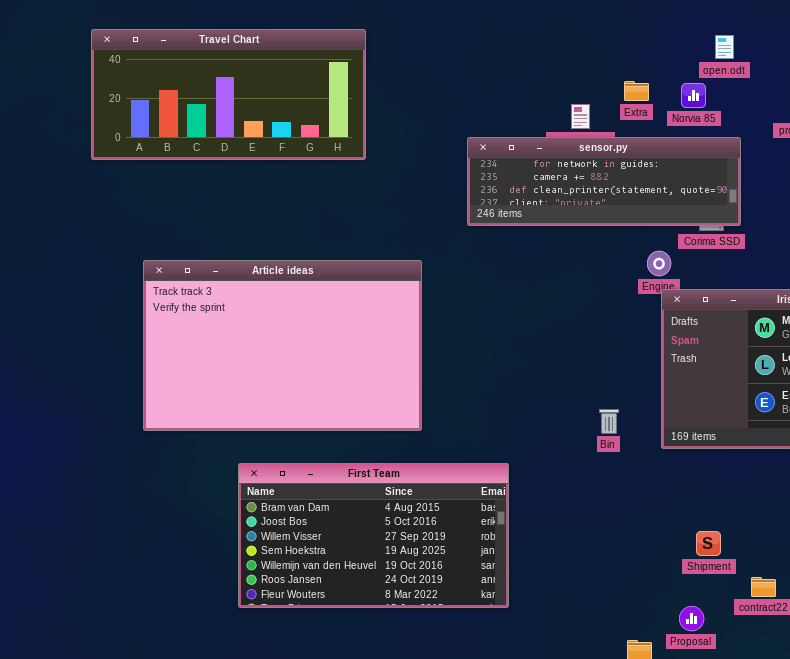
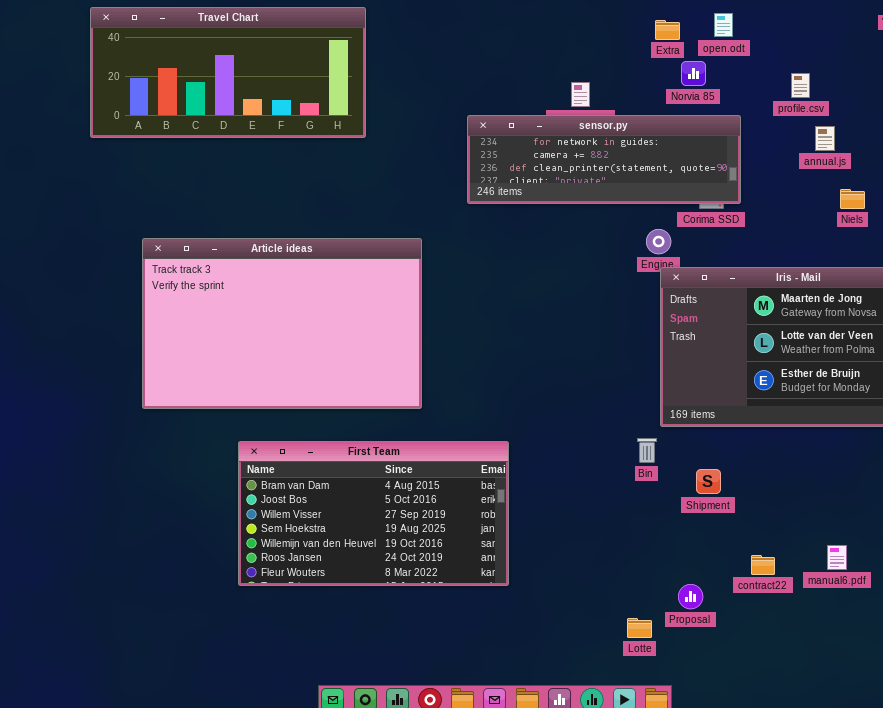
Extra: [624,81,649,101] -> [655,20,680,40], moved
Bin: [599,409,619,434] -> [637,438,657,463], moved
Shipment: [696,531,721,556] -> [696,469,721,494], moved

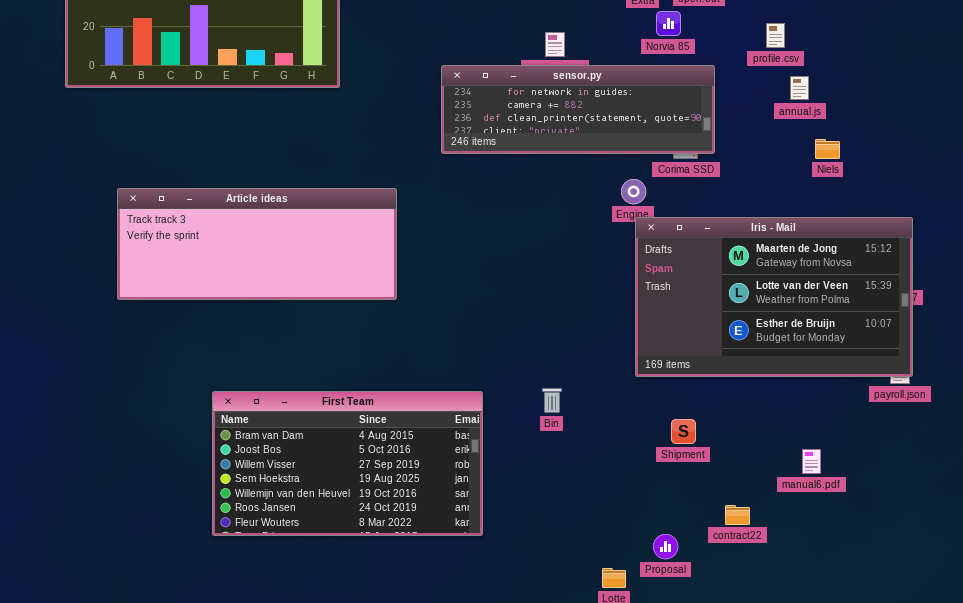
Article ideas: [142,238,422,409] -> [117,188,397,300], resized
Bin: [637,438,657,463] -> [542,388,562,413], moved
manual6.pdf: [827,545,847,570] -> [802,449,821,474], moved

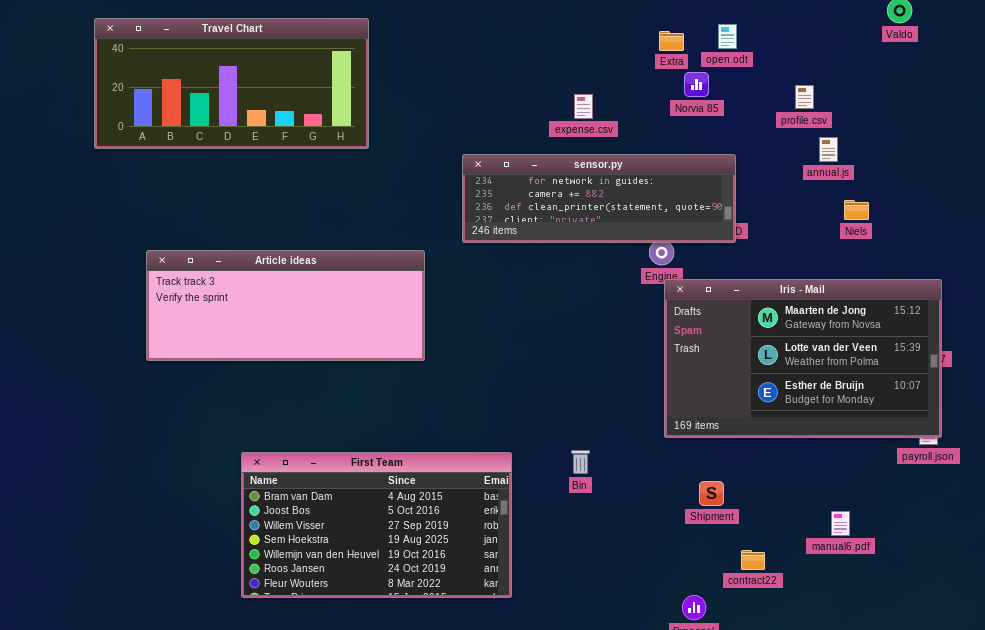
sensor.py: [441,65,715,154] -> [462,154,736,243], moved
contract22: [725,505,750,525] -> [741,550,765,570], moved

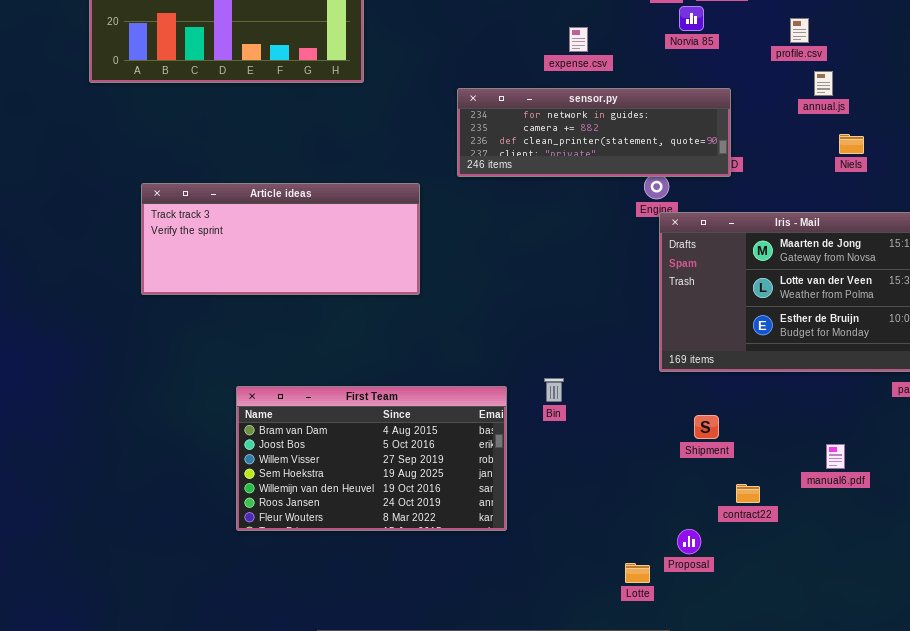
Bin: [571,450,590,474] -> [544,378,564,402], moved

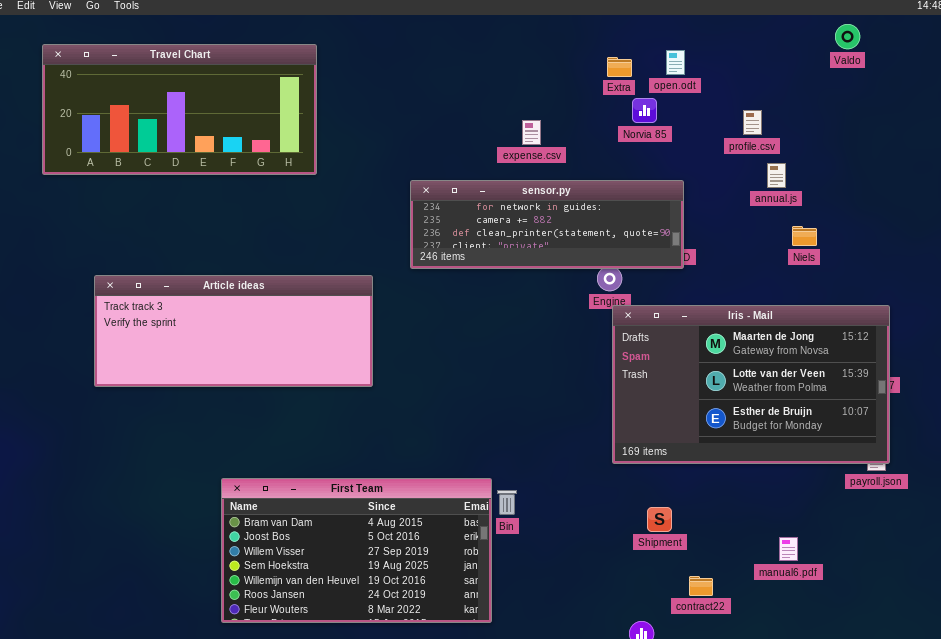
Bin: [544,378,564,402] -> [497,490,517,515], moved
First Team: [236,386,507,531] -> [221,478,492,623], moved

